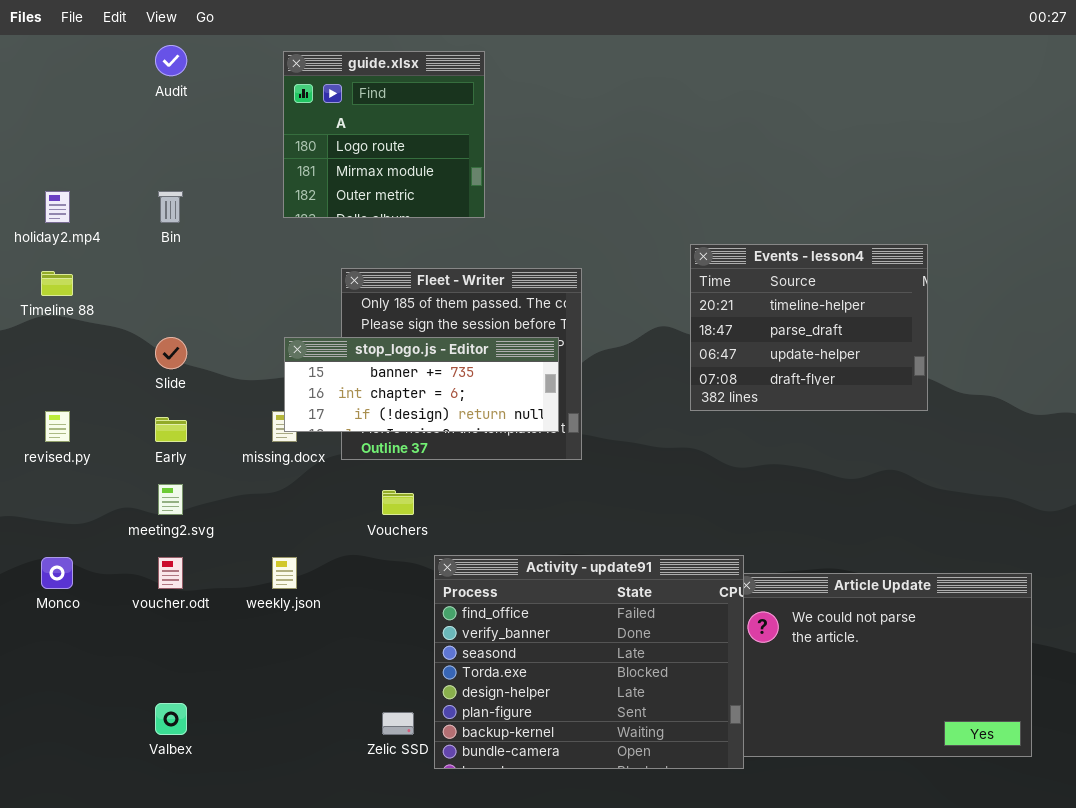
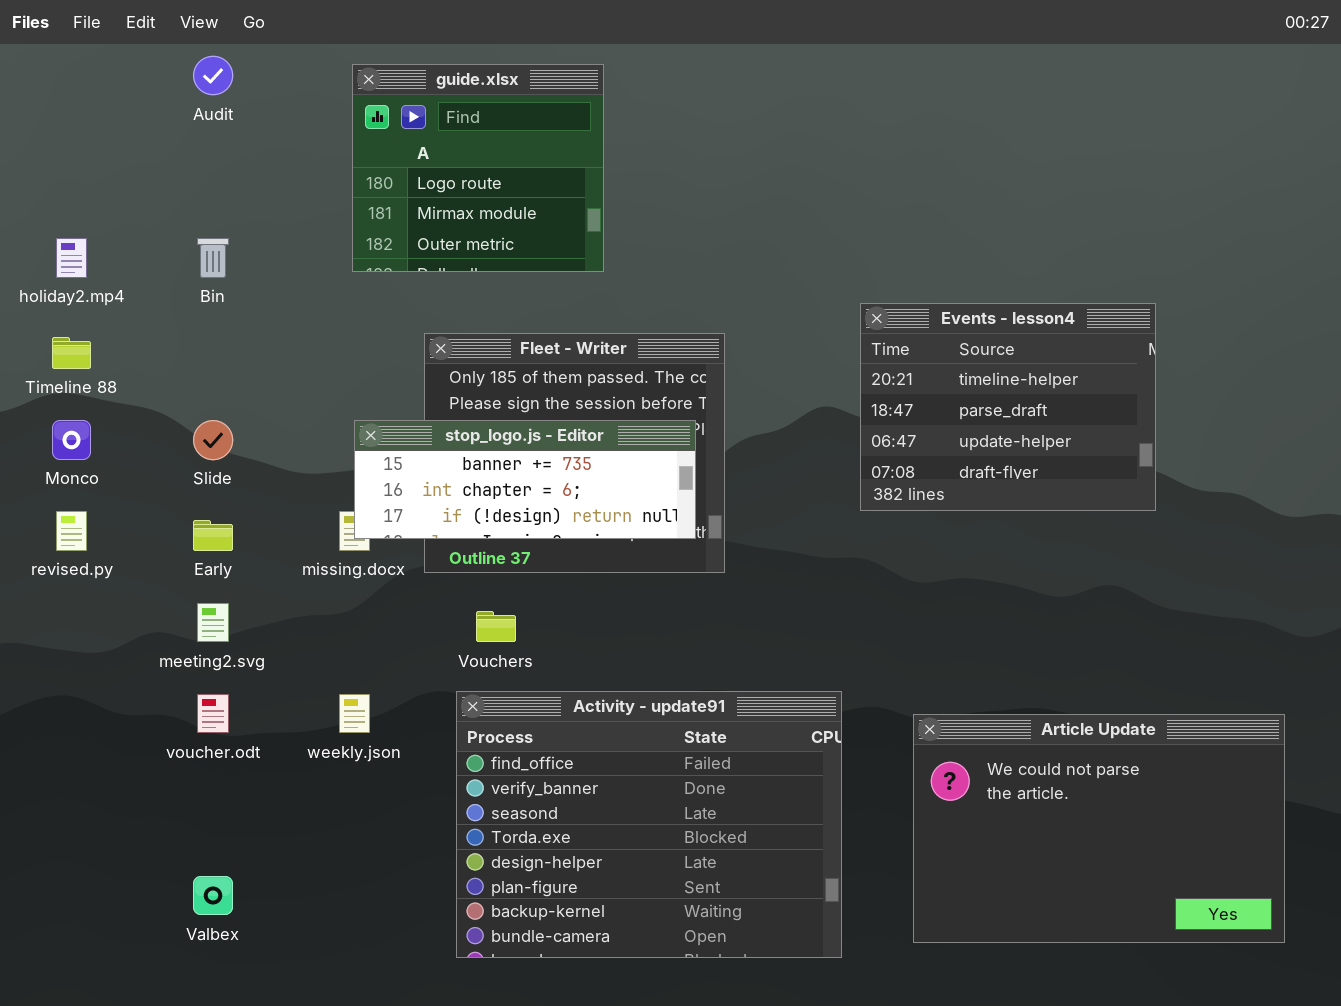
Activity - update91: [434,555,744,769] -> [456,691,842,958], moved
Monco: [41,557,73,589] -> [52,420,91,460], moved

